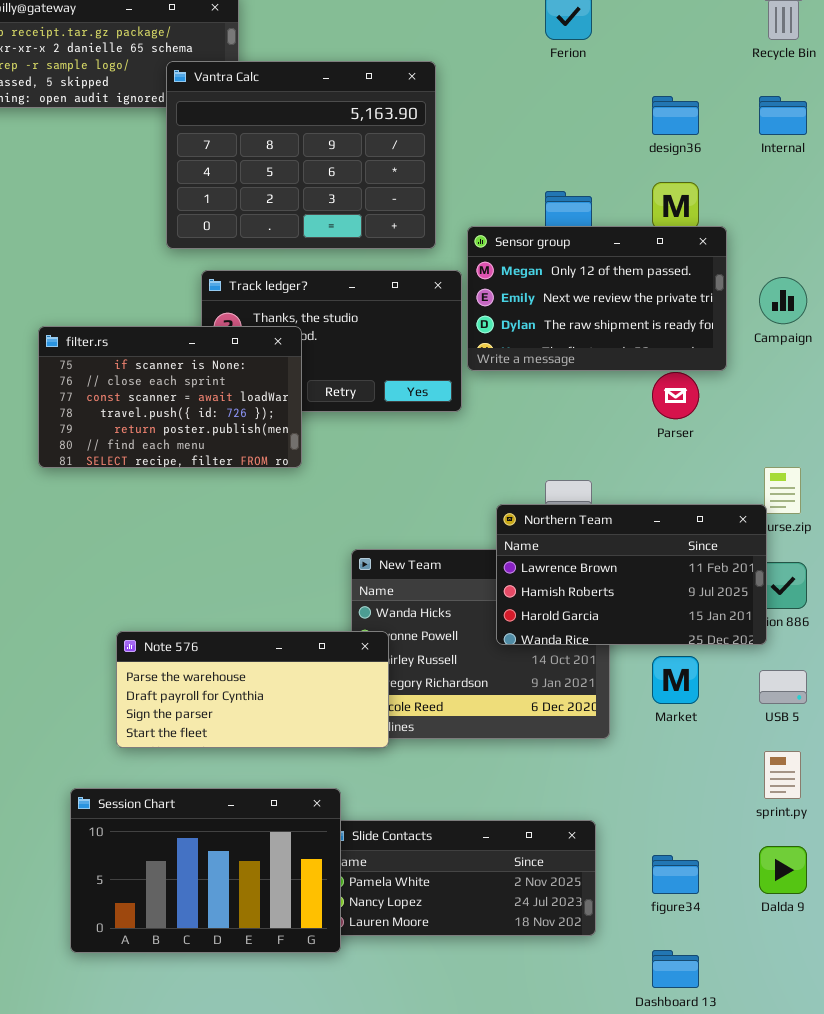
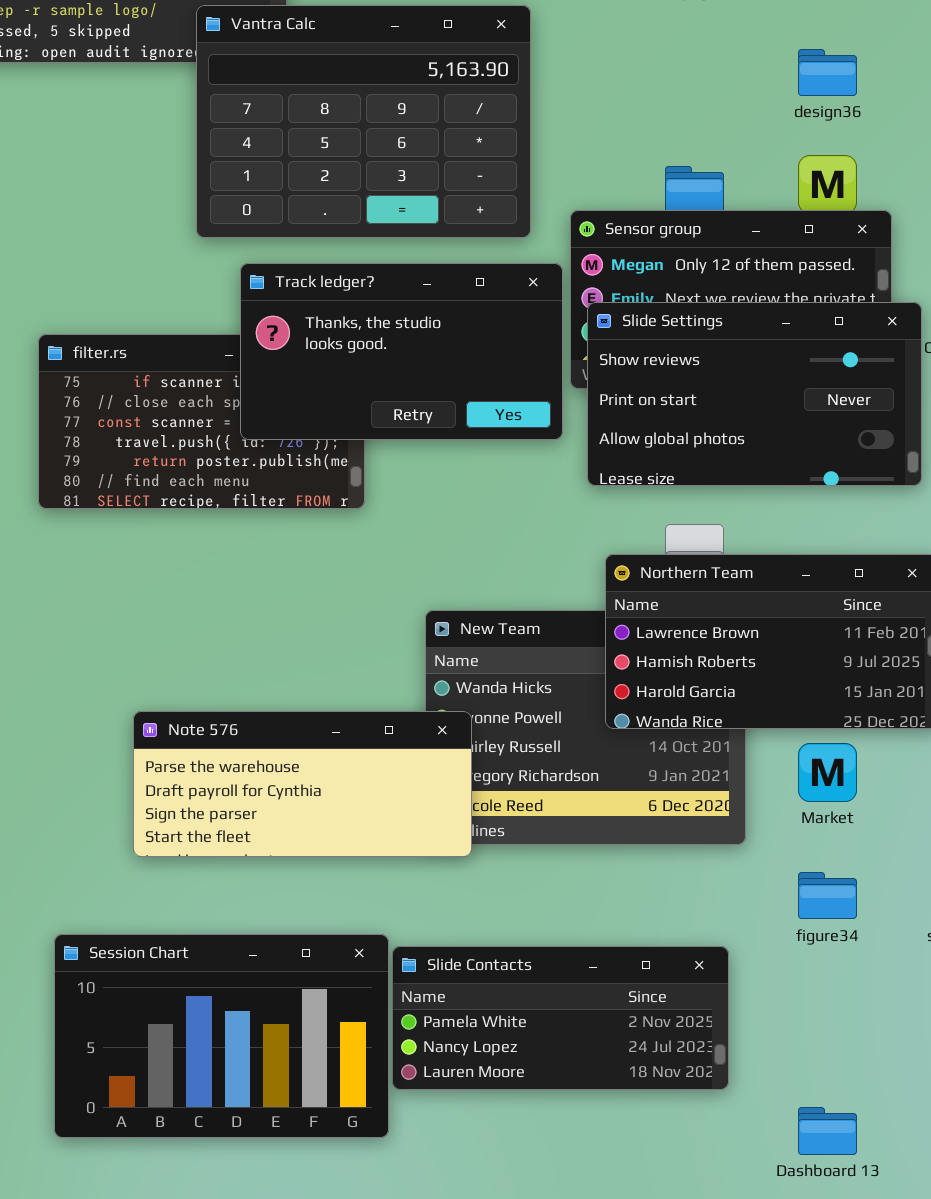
Track ledger?: [201,270,462,412] -> [240,263,563,440], raised
Slide Settings: none -> [587,302,922,486], opened
Session Chart: [70,788,341,953] -> [54,934,389,1138], moved
figure34: [652,855,699,894] -> [798,872,857,919], moved

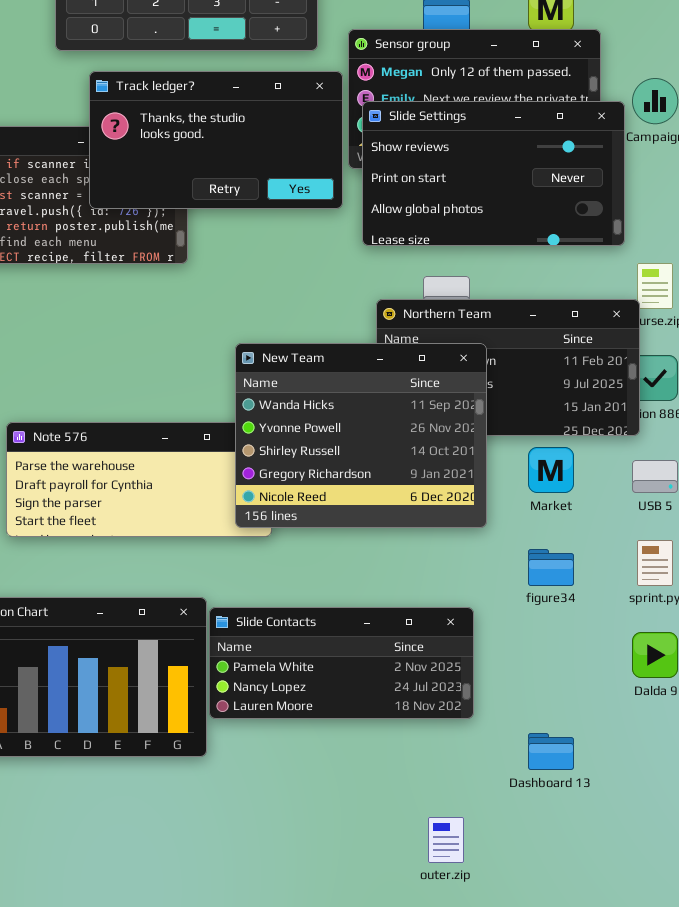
New Team: [425,610,746,845] -> [235,343,487,528], raised

